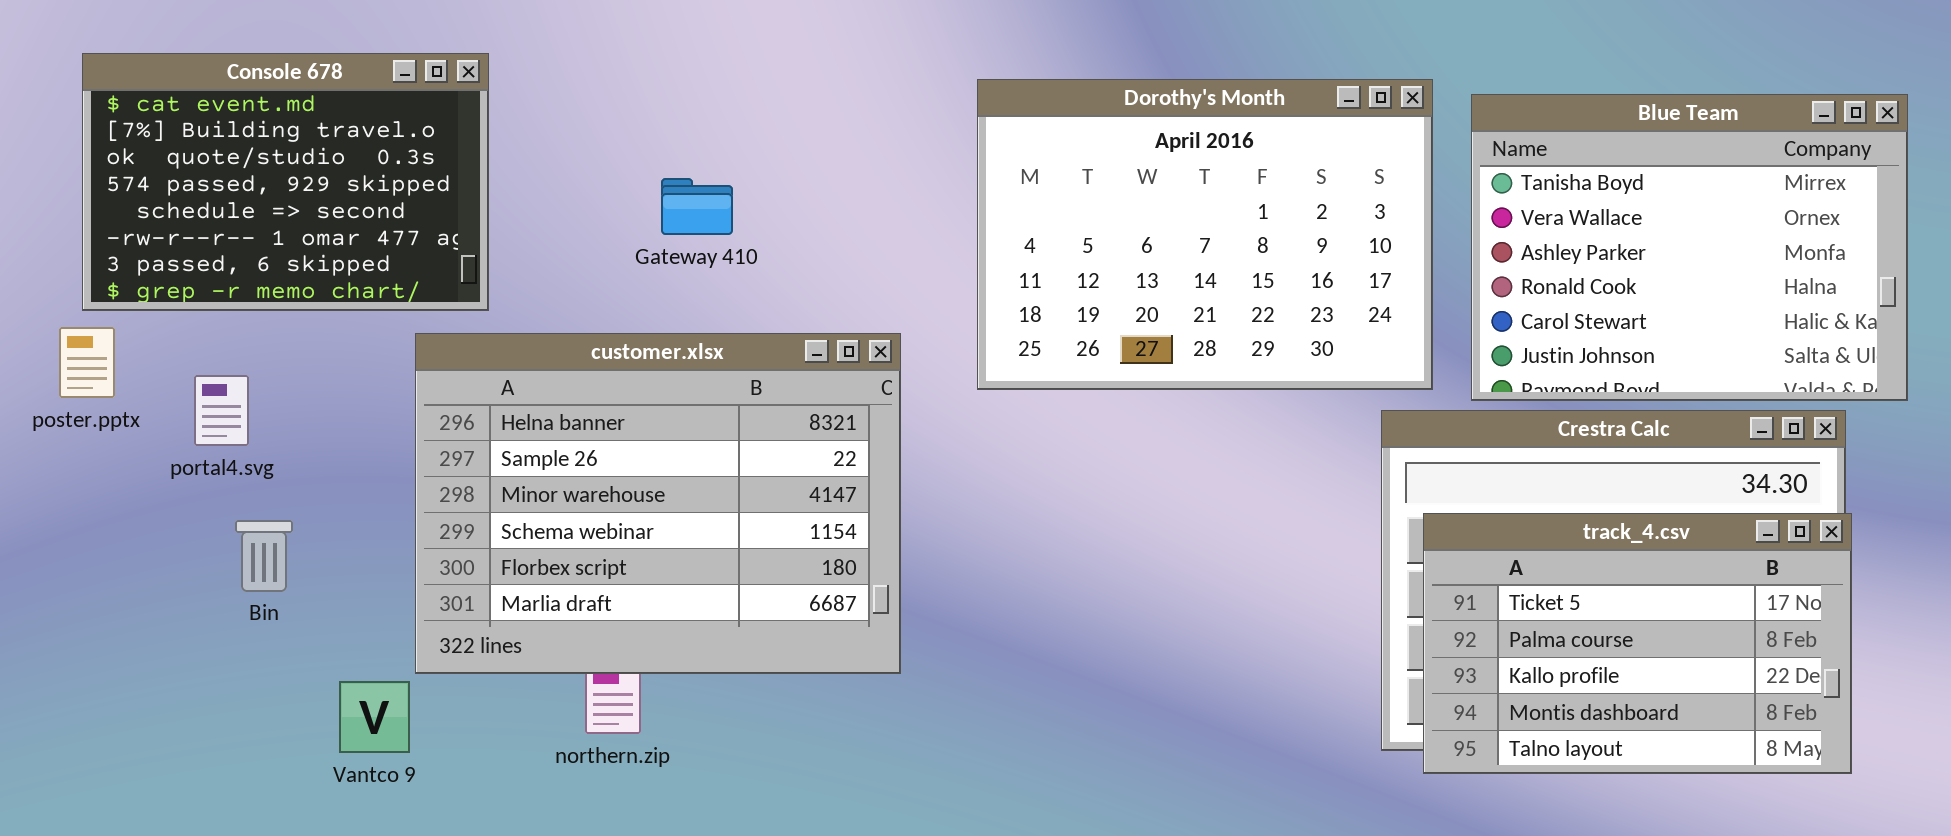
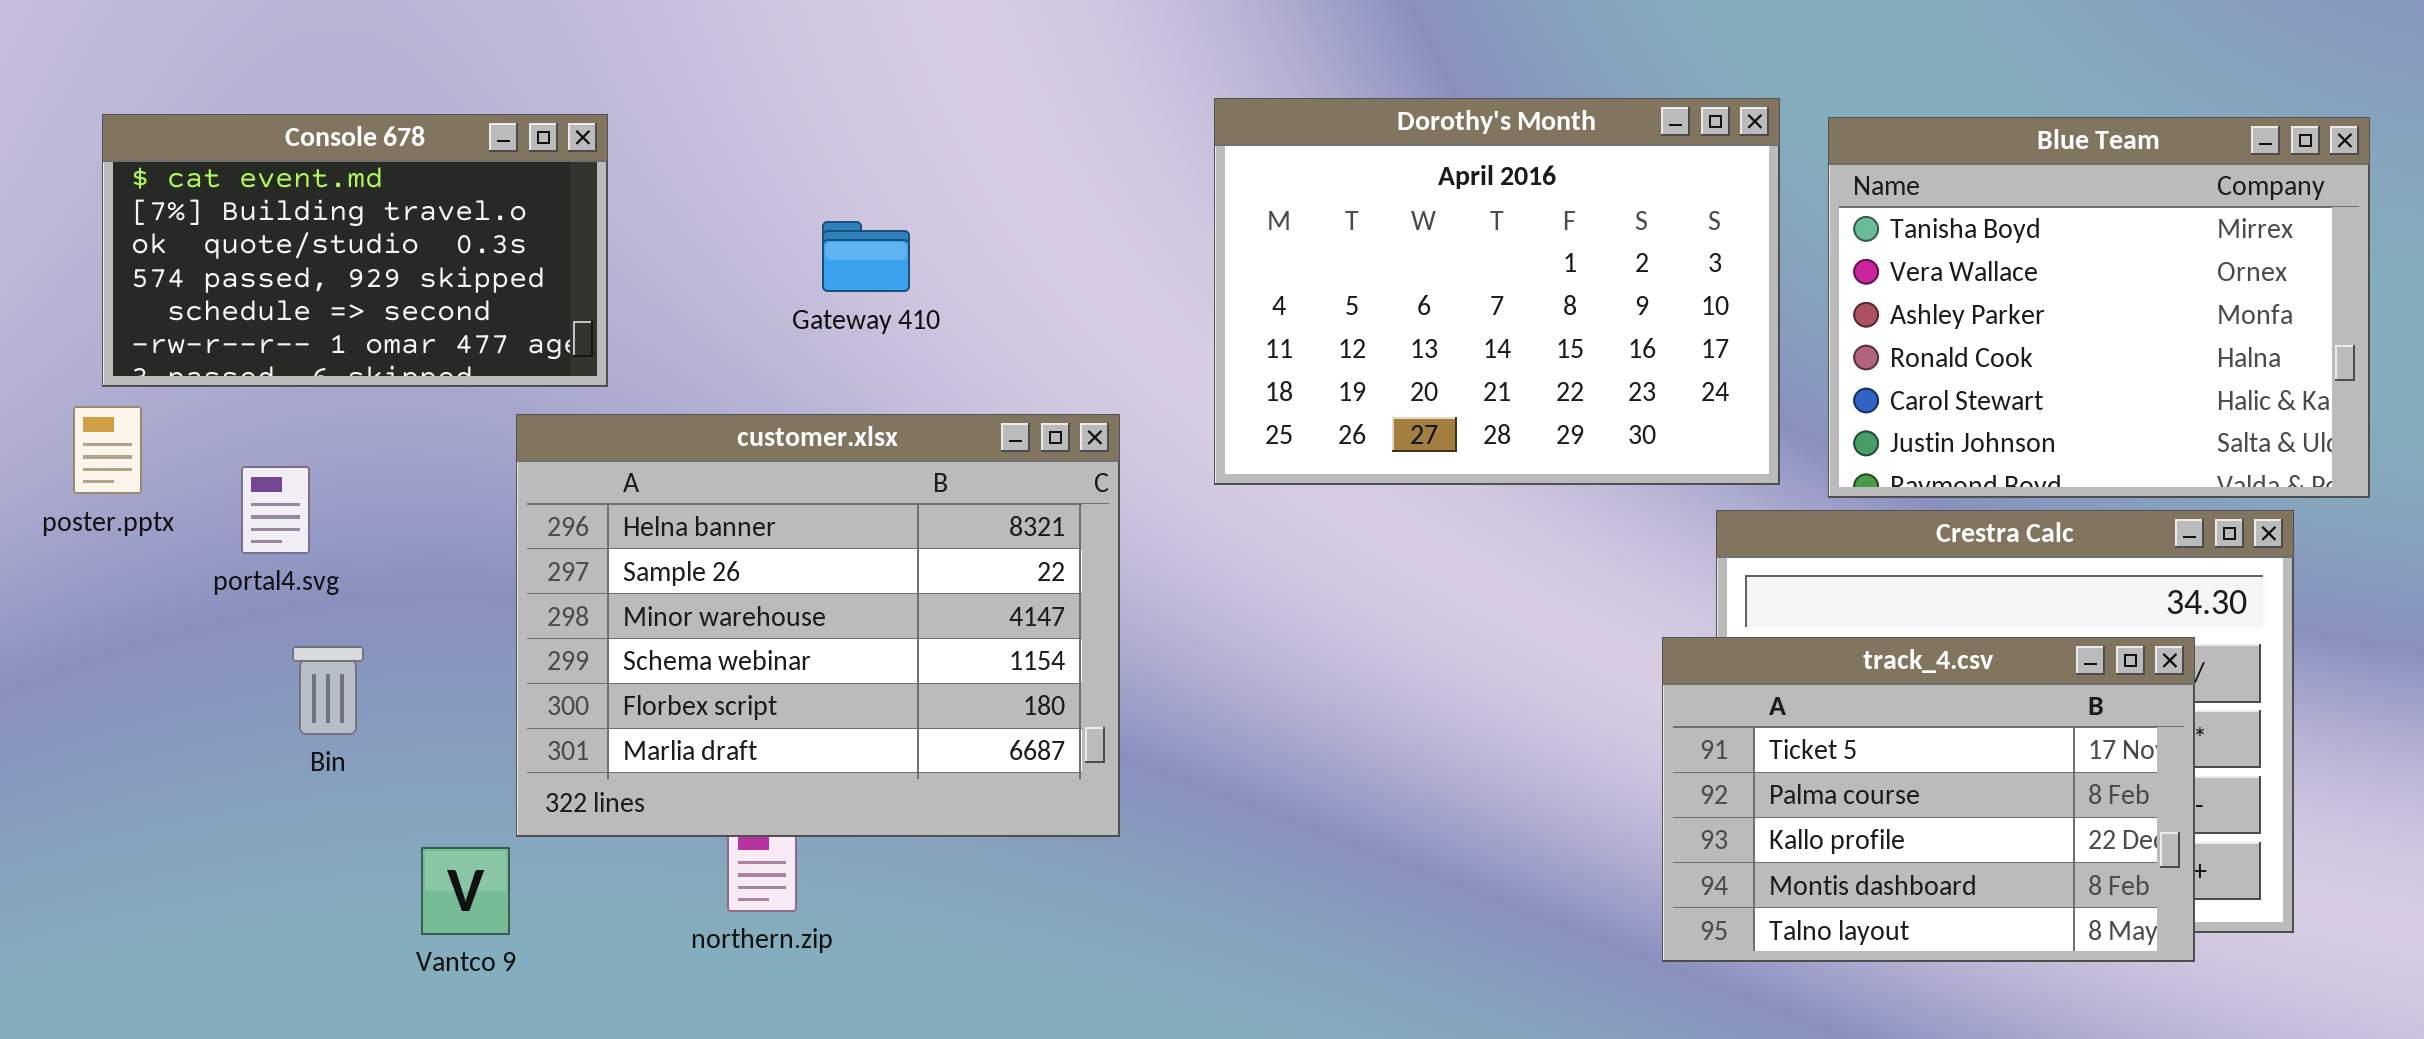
Console 678: [82,53,489,311] -> [102,114,608,387], resized
track_4.csv: [1423,513,1852,774] -> [1662,637,2195,962], moved

